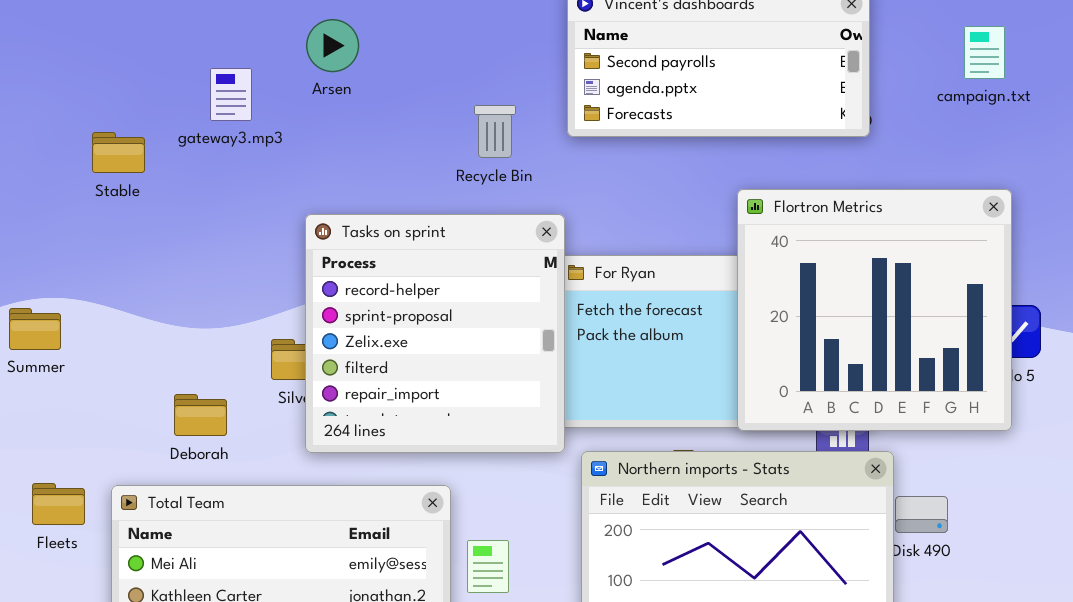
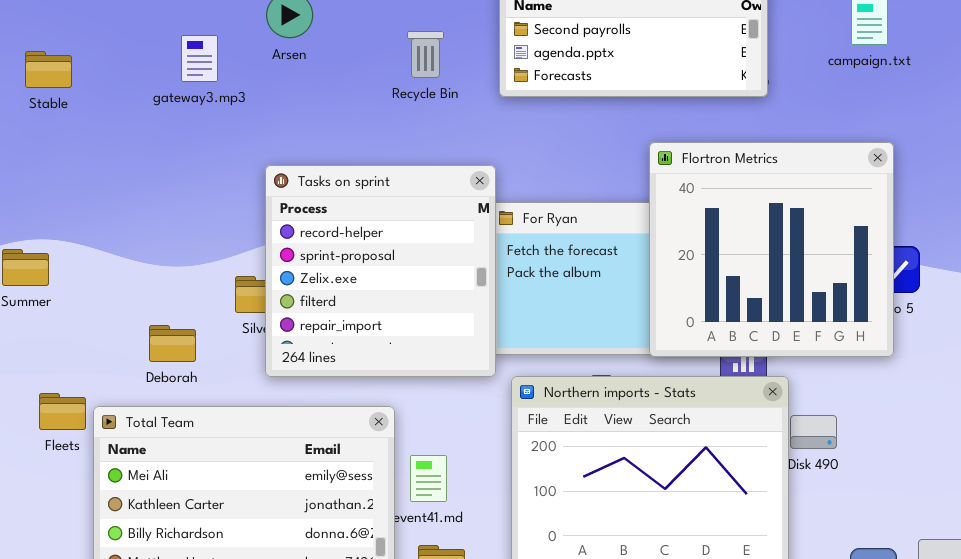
Recycle Bin: [474,105,516,158] -> [407,31,444,78], moved
Stable: [92,132,145,173] -> [25,51,72,88], moved
Fleets: [32,483,85,525] -> [39,393,86,430], moved

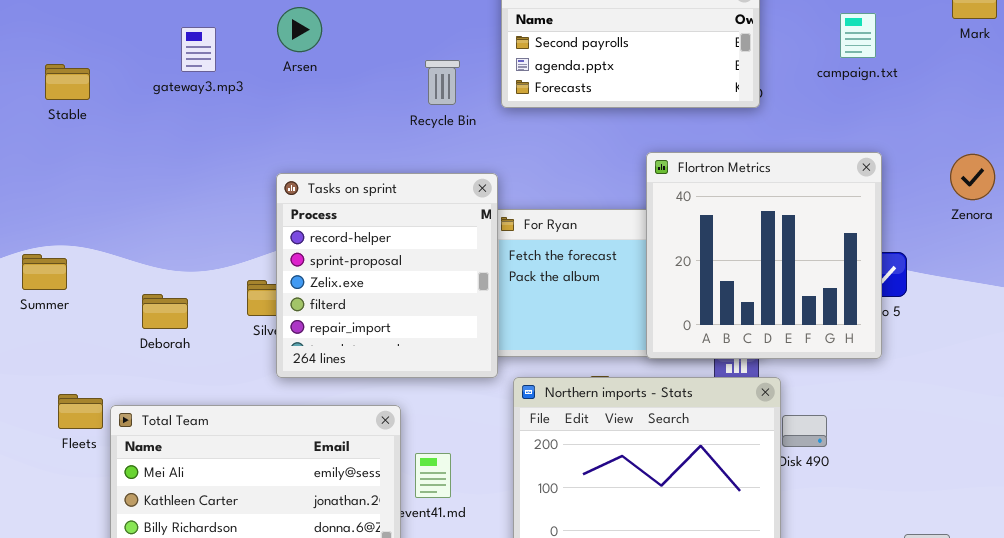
Recycle Bin: [407,31,444,78] -> [425,60,460,105], moved
gateway3.mp3: [181,35,218,82] -> [181,27,216,72], moved
Deborah: [149,325,196,362] -> [142,294,188,329], moved

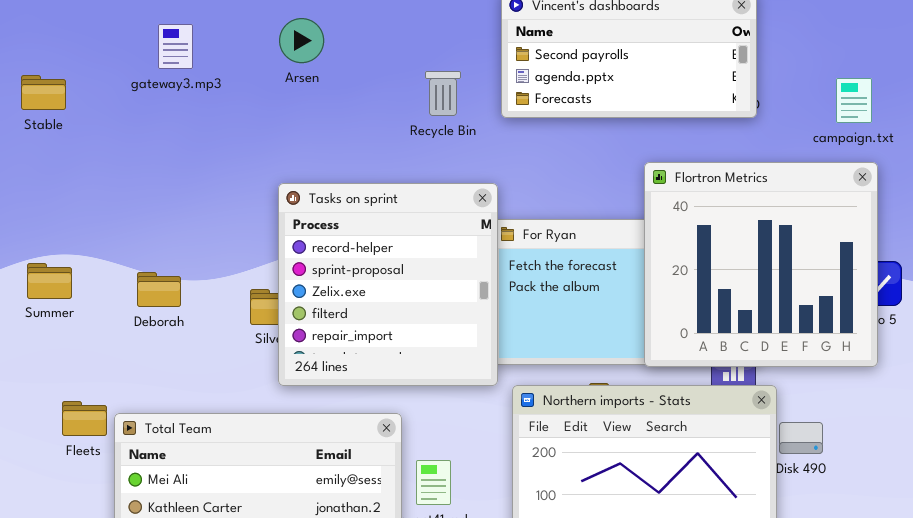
campaign.txt: [840,13,876,58] -> [836,78,872,123], moved
gateway3.mp3: [181,27,216,72] -> [158,24,193,69], moved
Stable: [45,64,90,100] -> [21,75,66,110], moved
Deborah: [142,294,188,329] -> [137,272,181,307], moved

